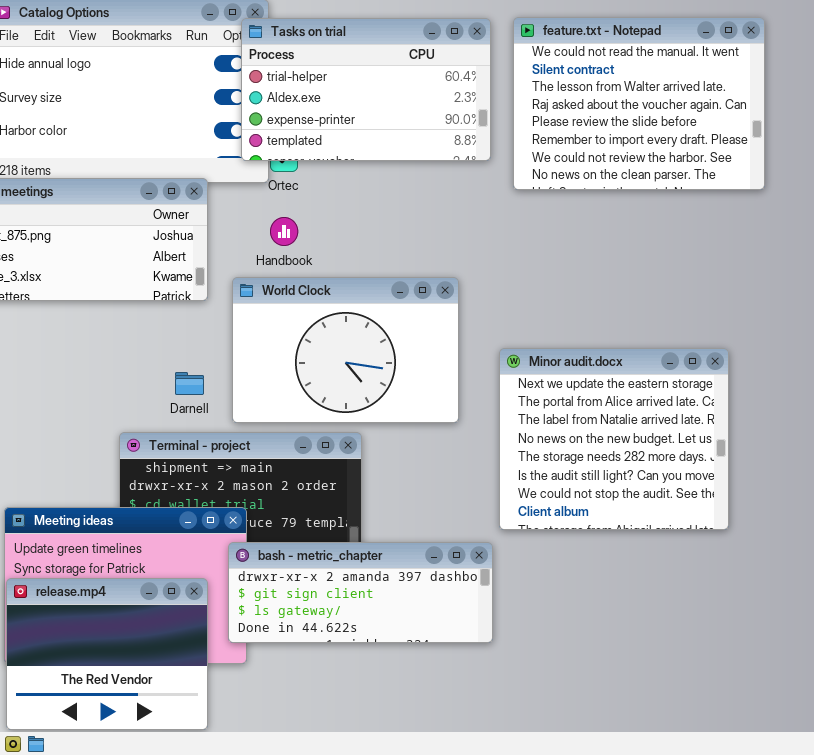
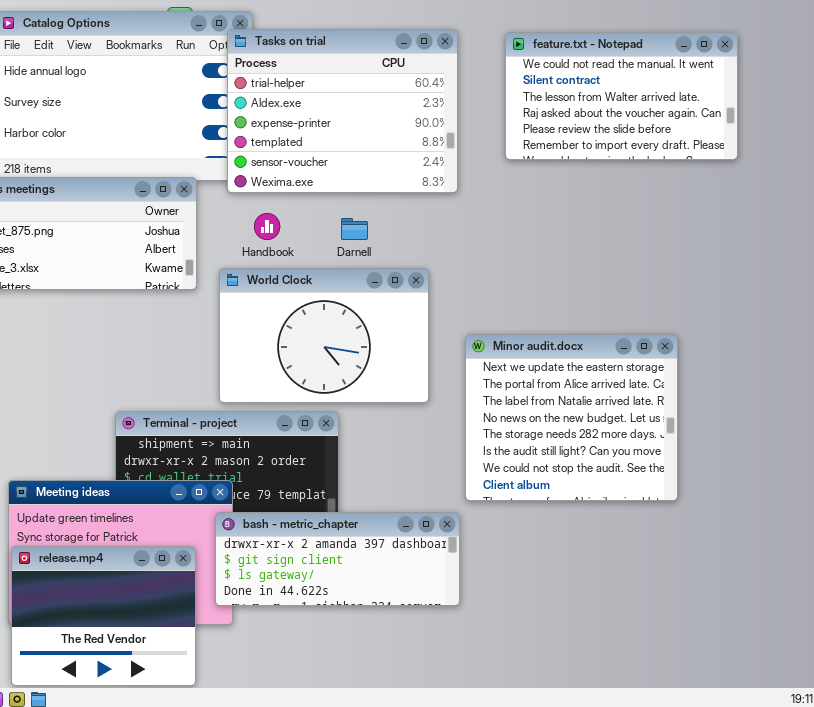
feature.txt - Notepad: [513,17,765,190] -> [505,32,738,160], moved, resized
Tasks on trial: [241,18,491,161] -> [227,29,458,193], resized
Darnell: [175,372,204,395] -> [341,218,368,240], moved

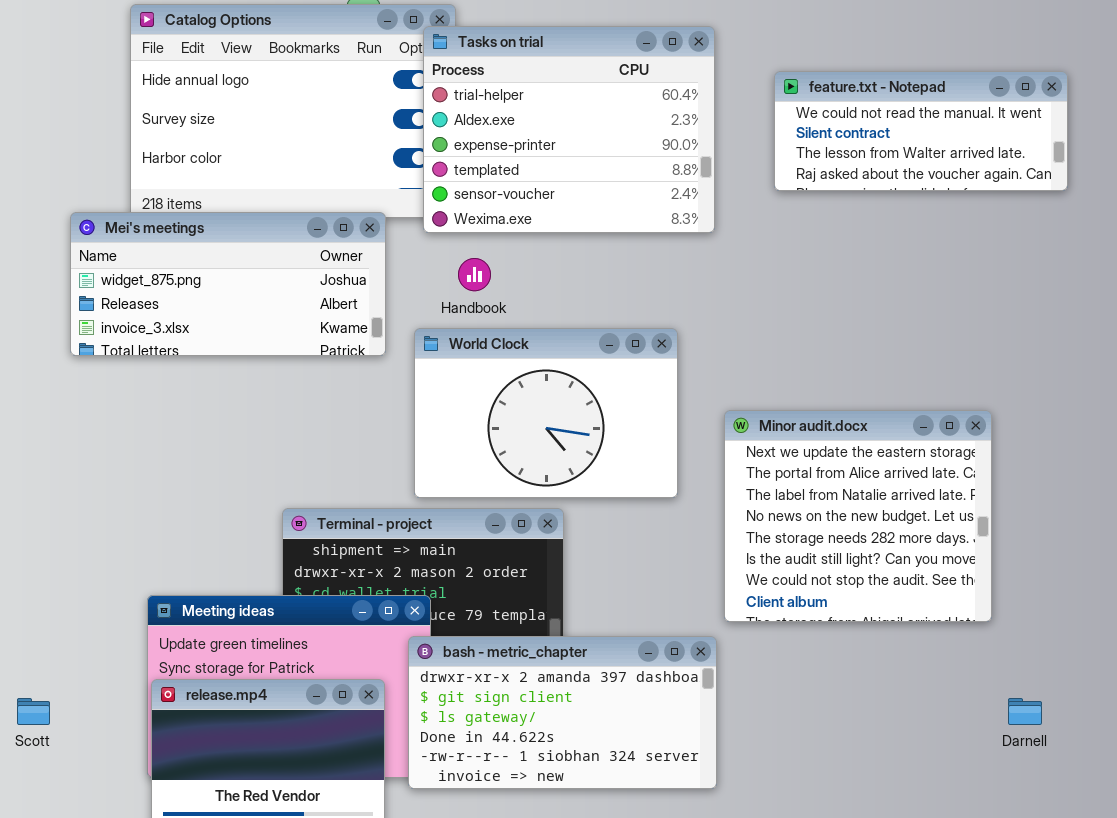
feature.txt - Notepad: [505,32,738,160] -> [774,71,1068,191], resized
Darnell: [341,218,368,240] -> [1008,698,1042,725], moved
bash - metric_chapter: [215,512,460,606] -> [408,636,717,789], resized

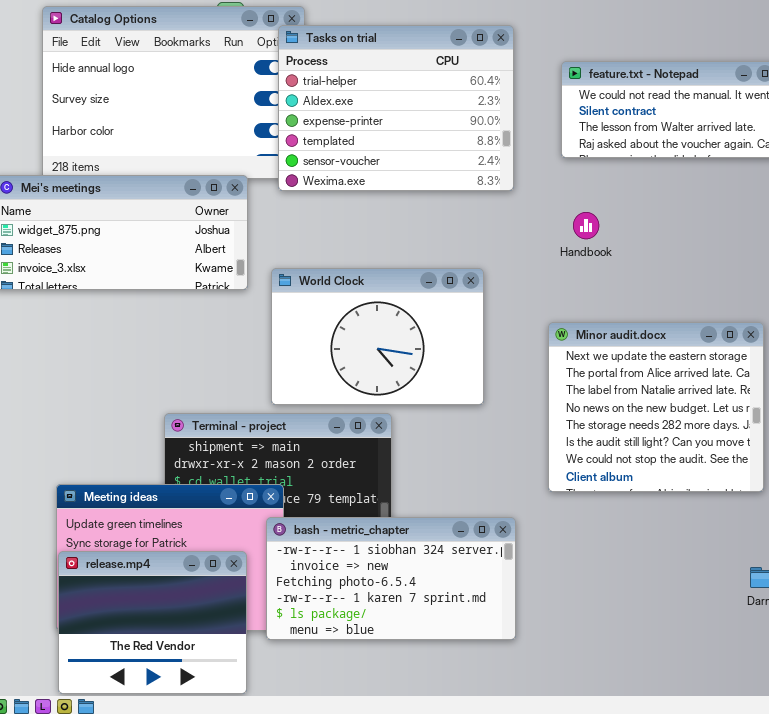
Handbook: [458,258,491,291] -> [573,212,599,239], moved
Minor audit.docx: [724,410,992,622] -> [548,322,764,492], moved
bash - metric_chapter: [408,636,717,789] -> [266,517,516,640], scrolled down 4 rows

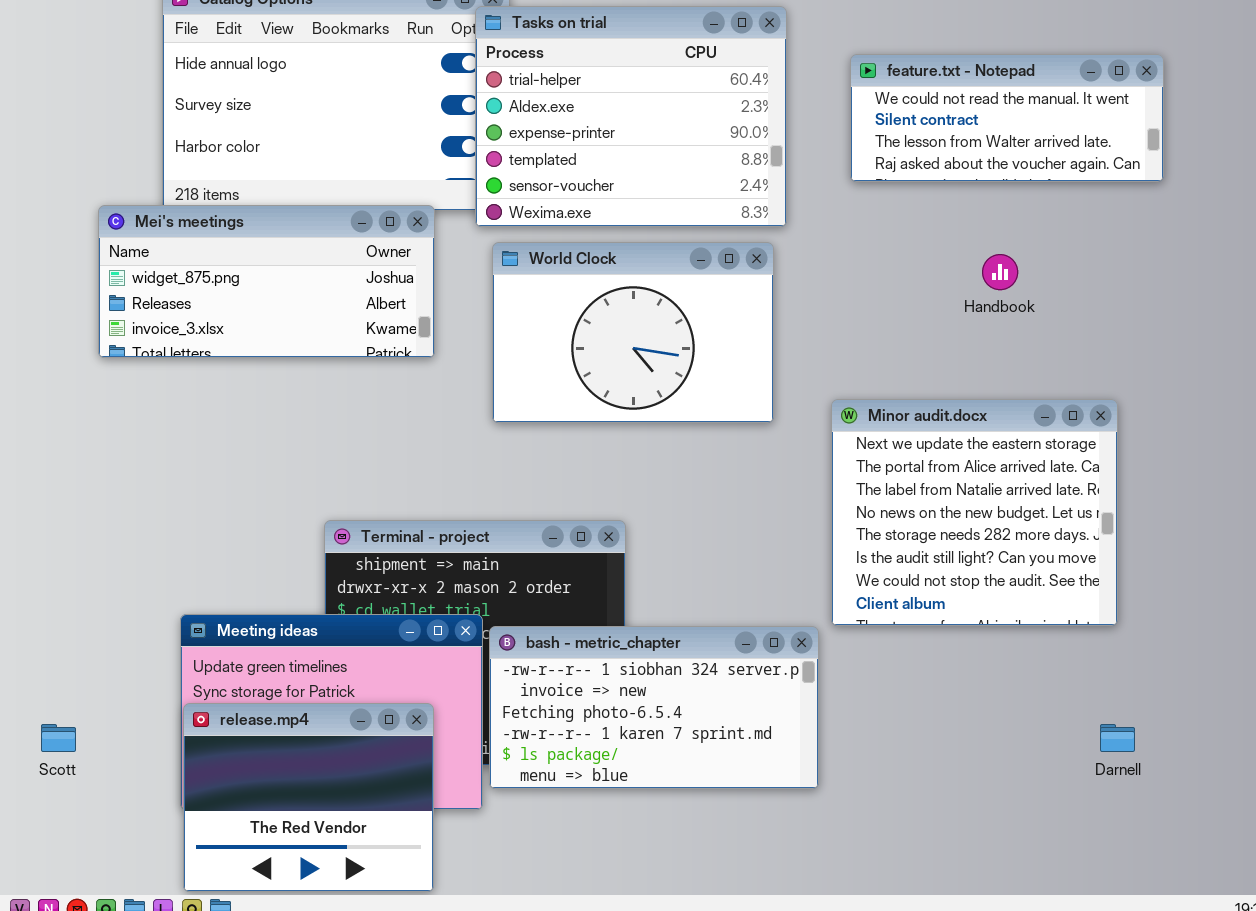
Handbook: [573,212,599,239] -> [982,254,1018,290], moved
World Clock: [271,268,484,405] -> [492,242,774,423], moved
bash - metric_chapter: [266,517,516,640] -> [489,626,819,789], moved

